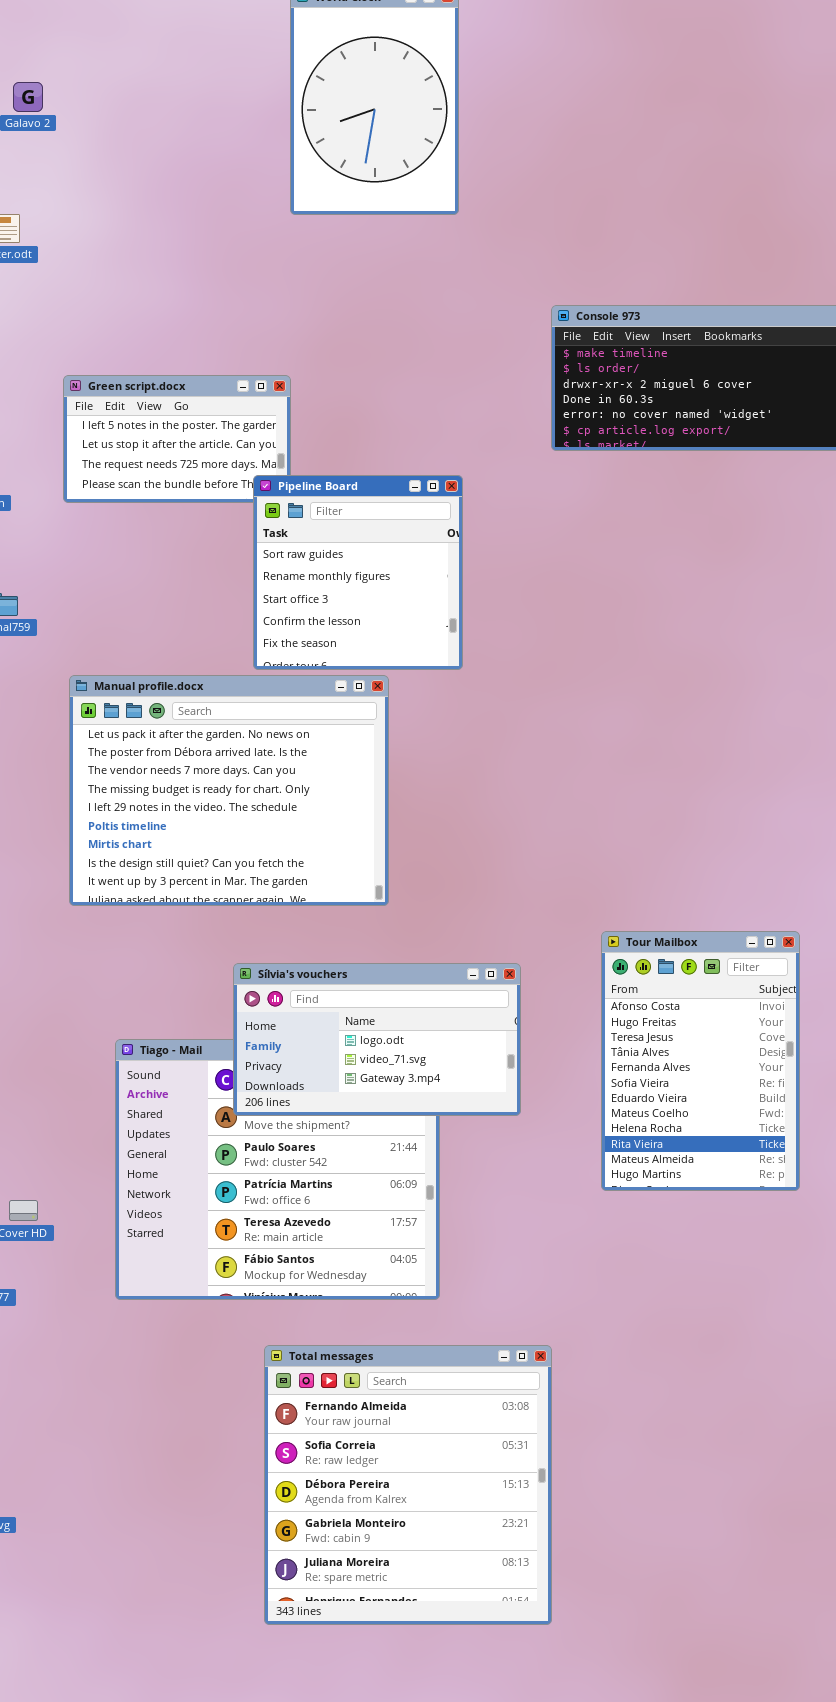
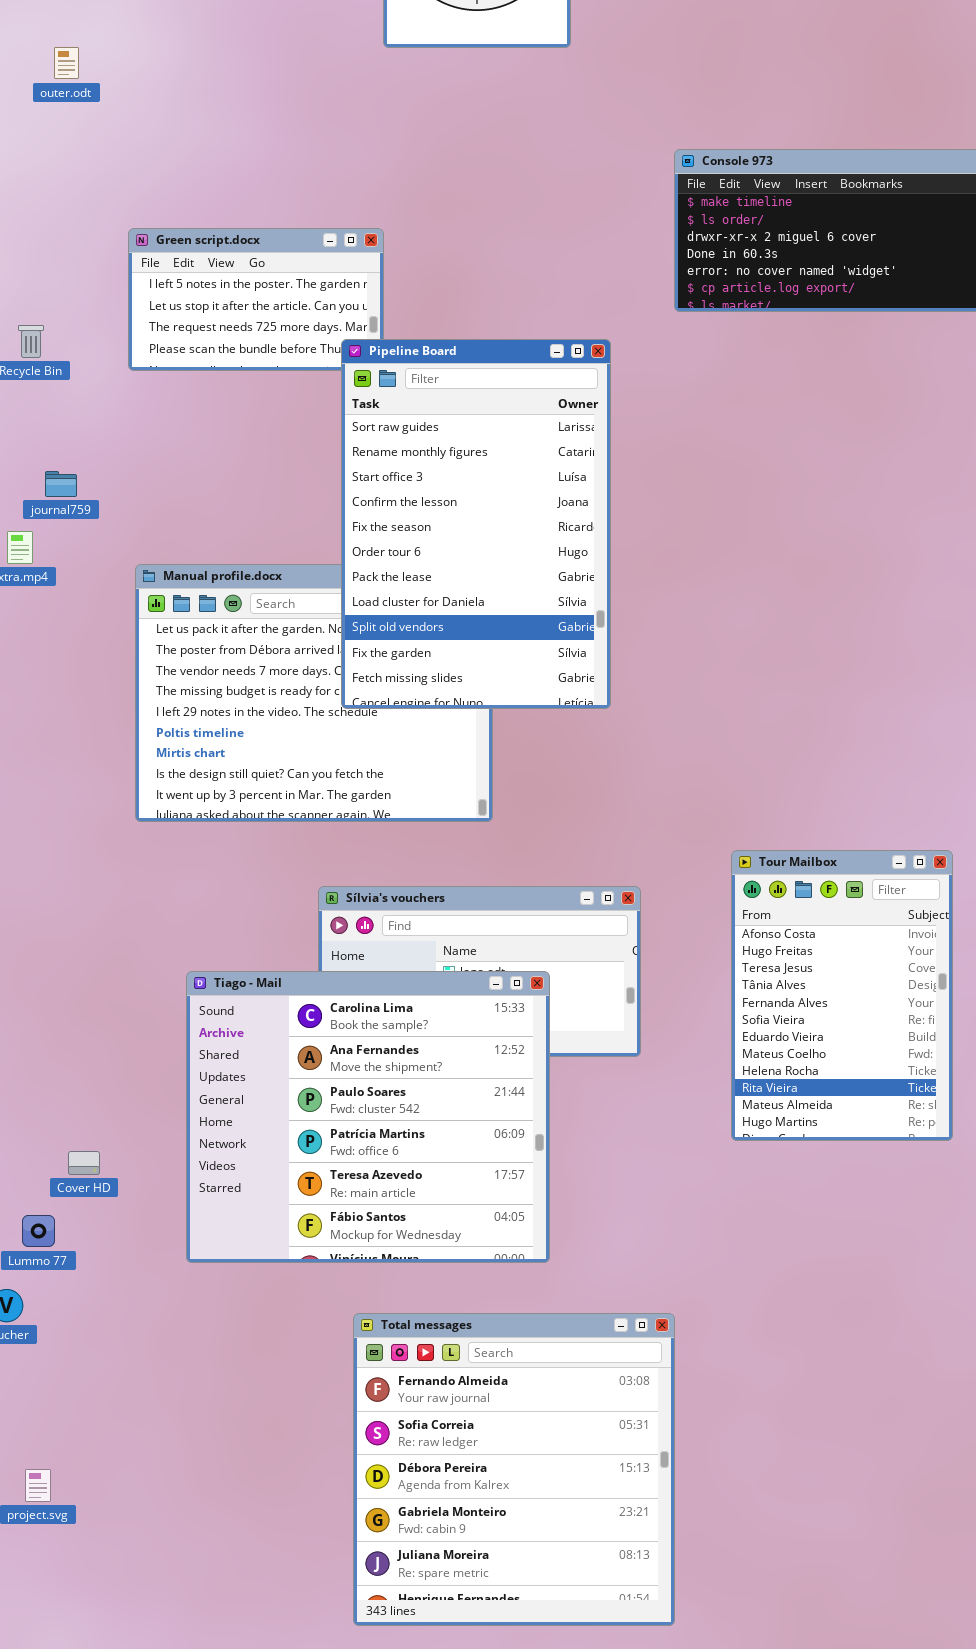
Pipeline Board: [253,475,463,670] -> [341,339,611,709], resized
Tiago - Mail: [115,1039,440,1300] -> [186,971,550,1263], raised

